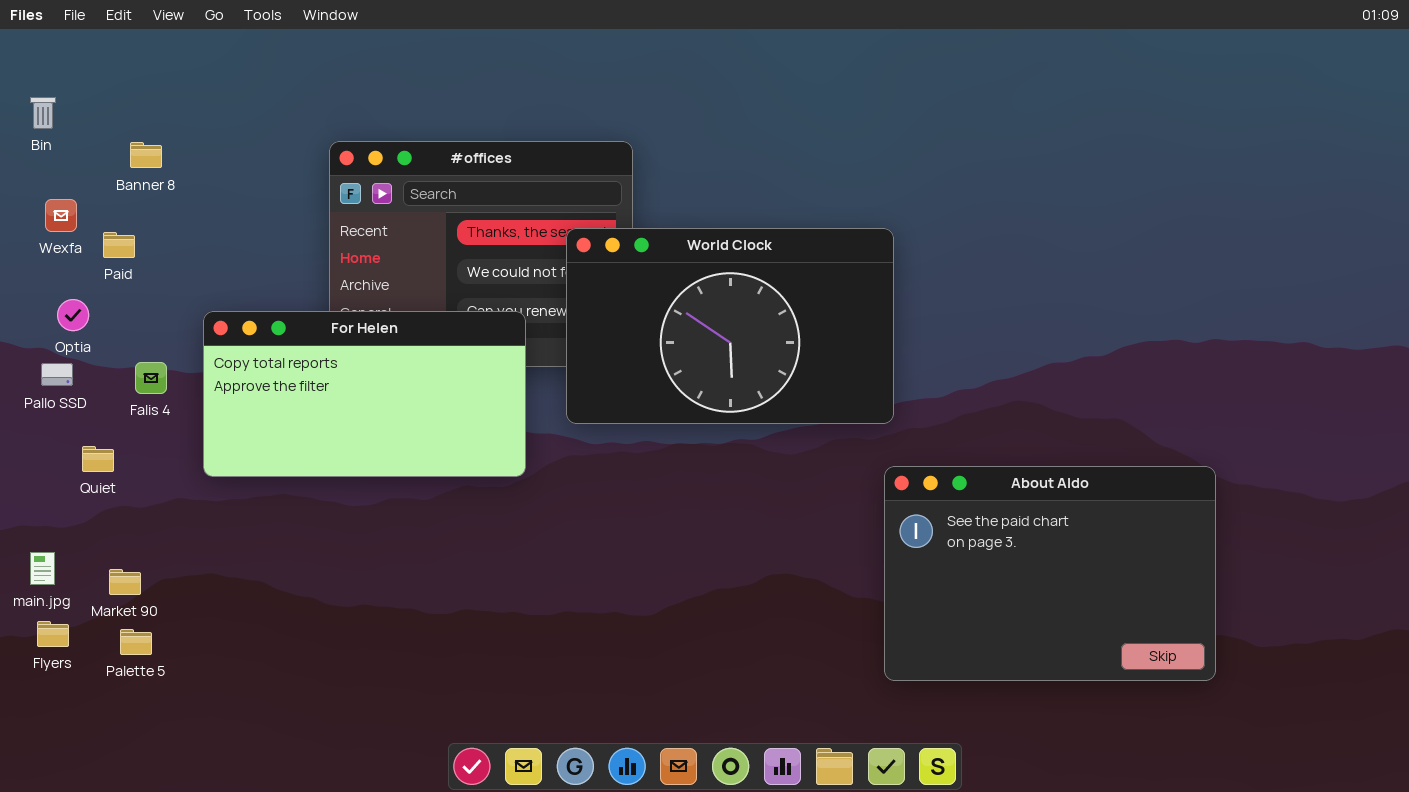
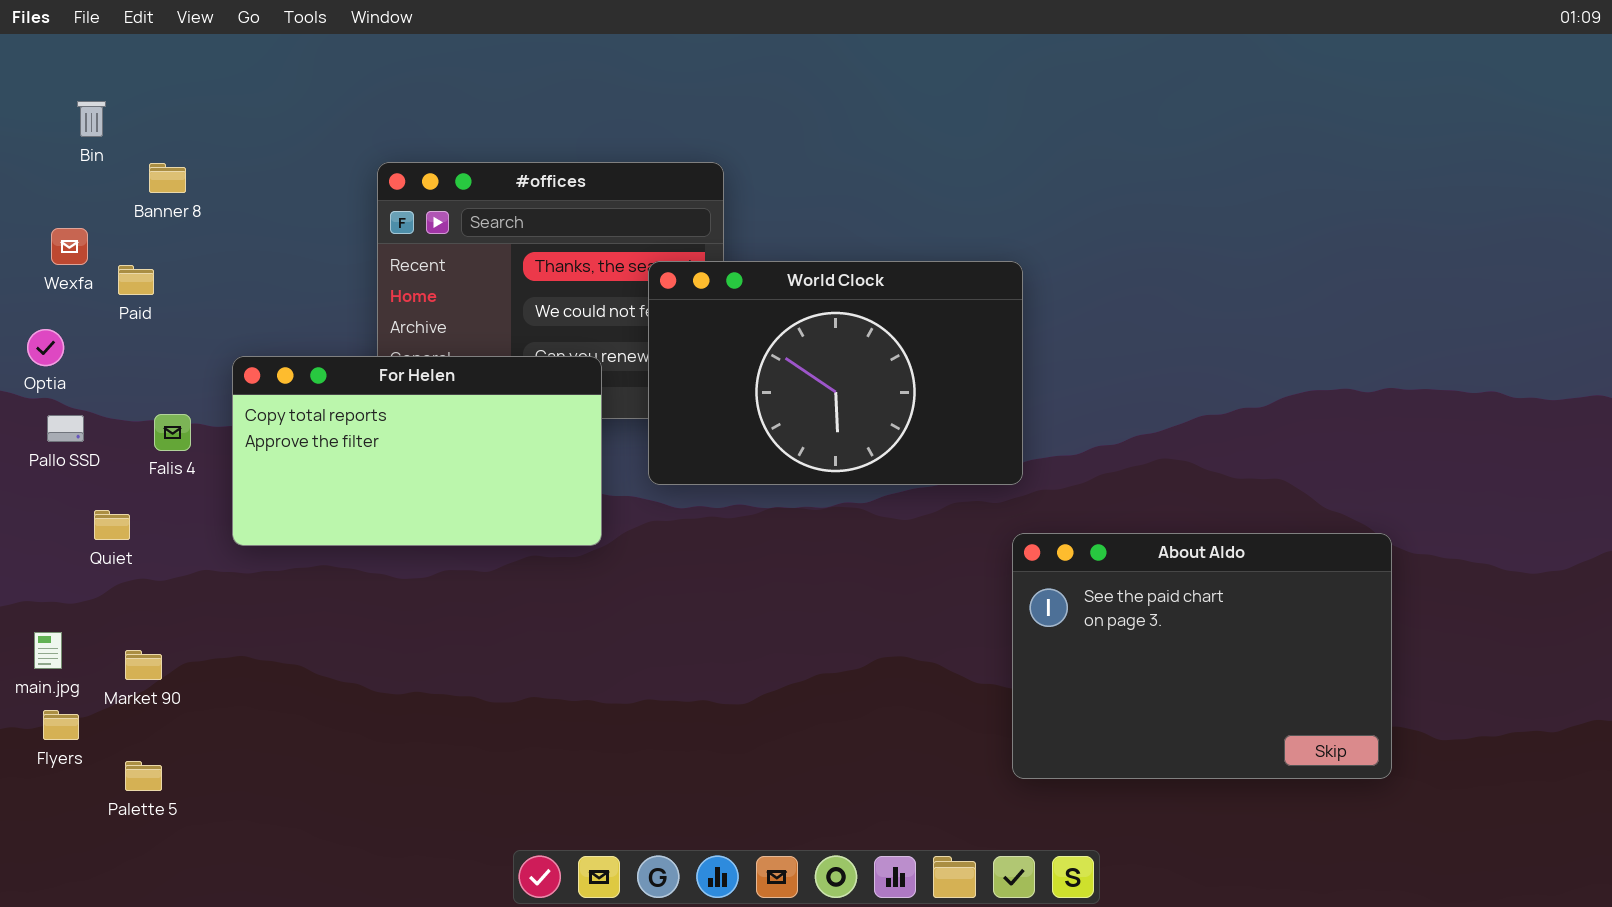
Bin: [30,97,56,129] -> [77,101,106,137], moved
Optia: [57,299,89,331] -> [27,329,64,366], moved
Palette 5: [120,629,152,655] -> [125,761,162,791], moved

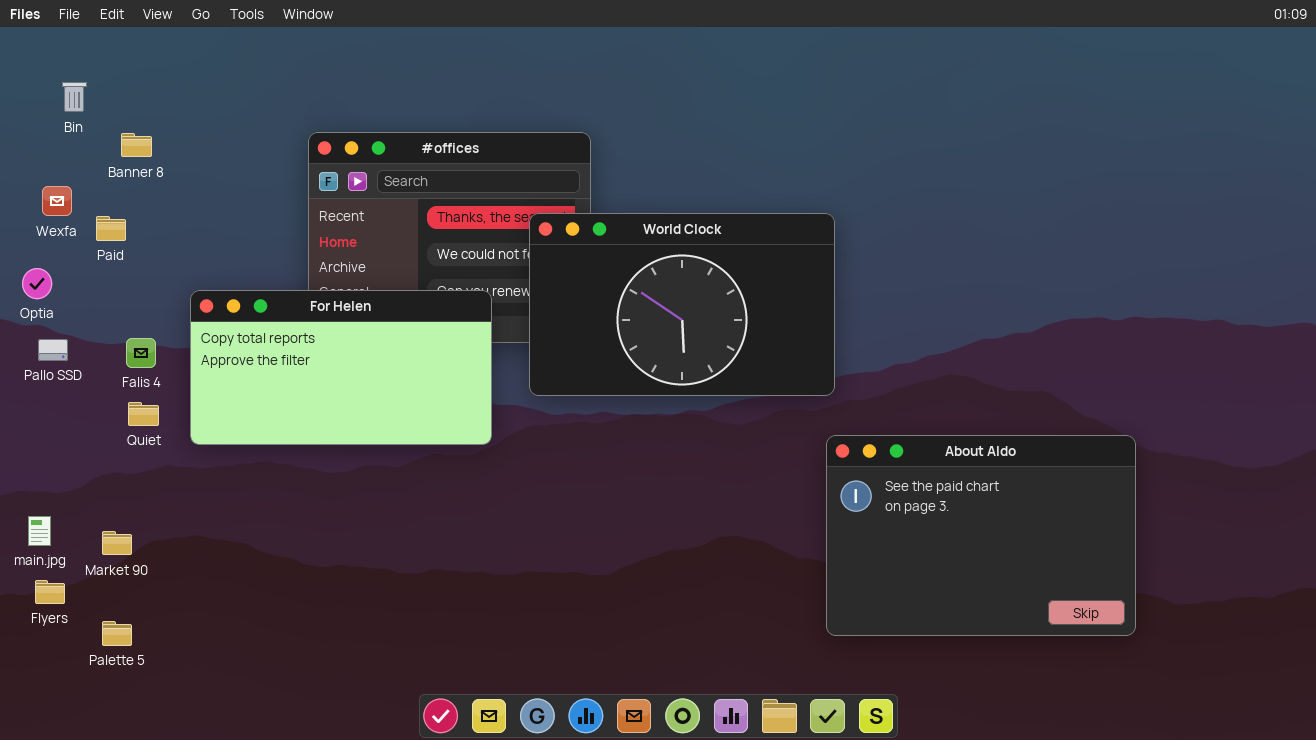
Quiet: [94,510,130,540] -> [128,402,159,426], moved

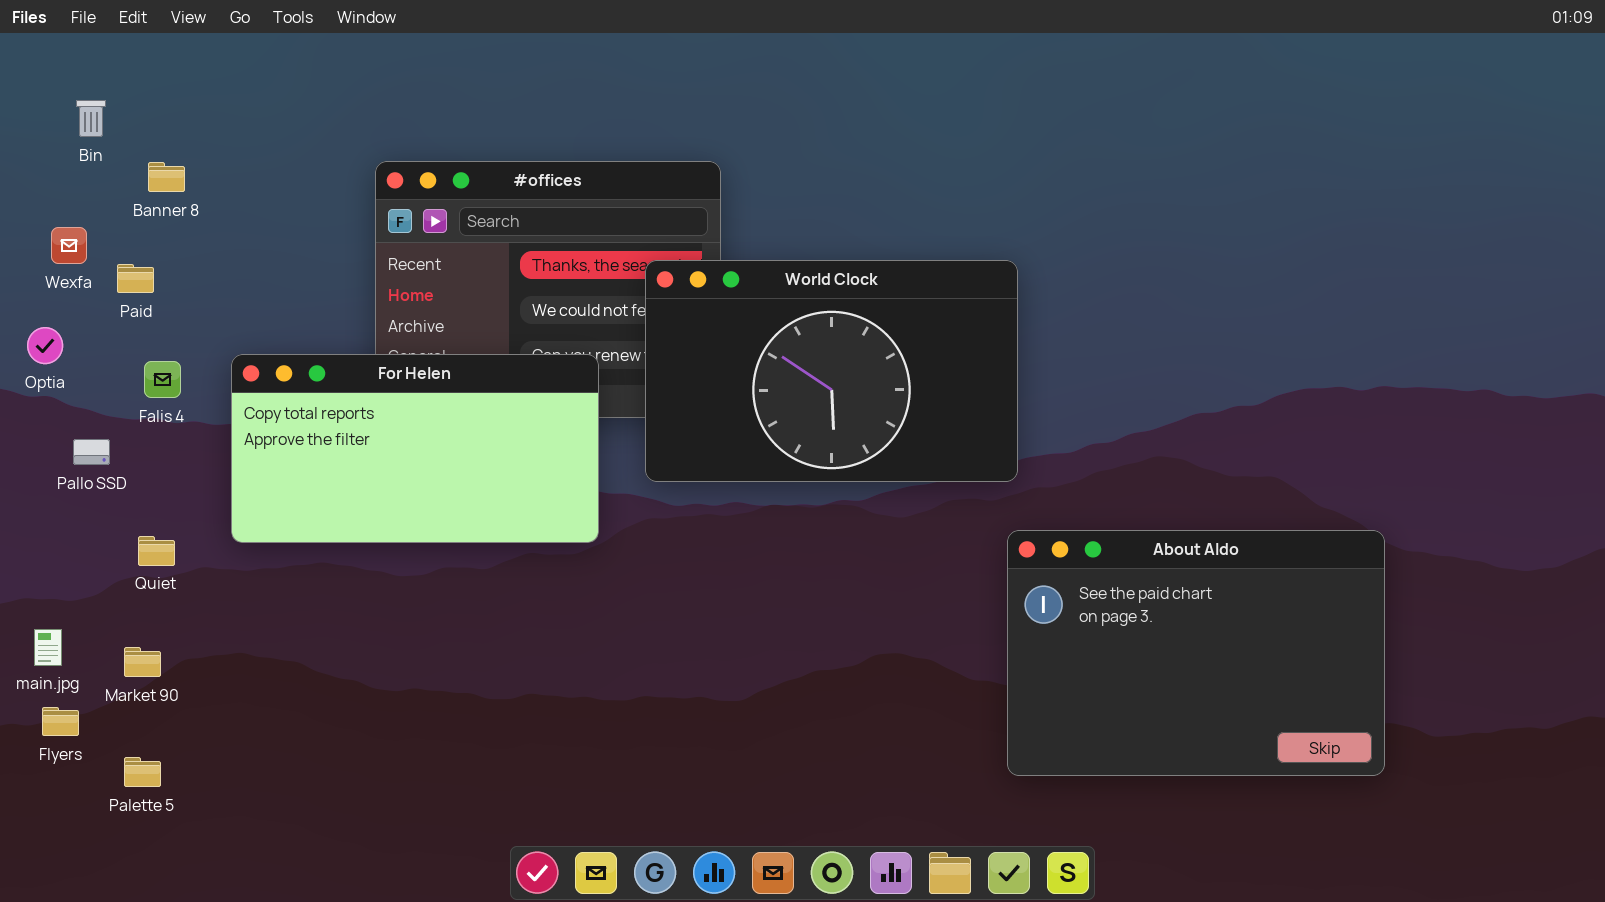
Falis 4: [126,338,156,368] -> [144,361,181,398], moved
Pallo SSD: [38,339,68,361] -> [73,439,110,465], moved
Quiet: [128,402,159,426] -> [138,536,175,566], moved

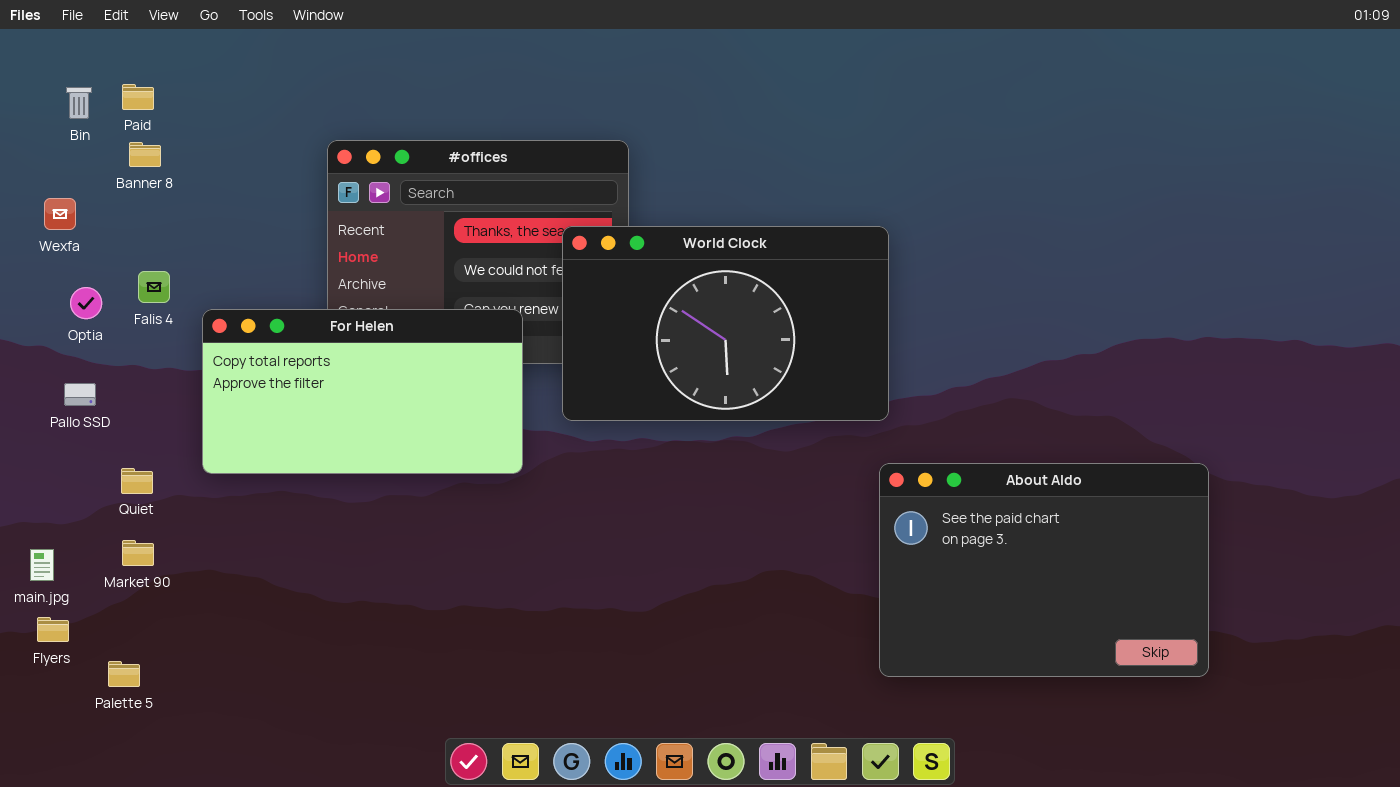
Paid: [117,264,154,293] -> [122,84,154,110], moved
Optia: [27,327,63,364] -> [70,287,102,319], moved
Falis 4: [144,361,181,398] -> [138,271,170,303], moved
Market 90: [124,647,161,677] -> [122,540,154,566], moved

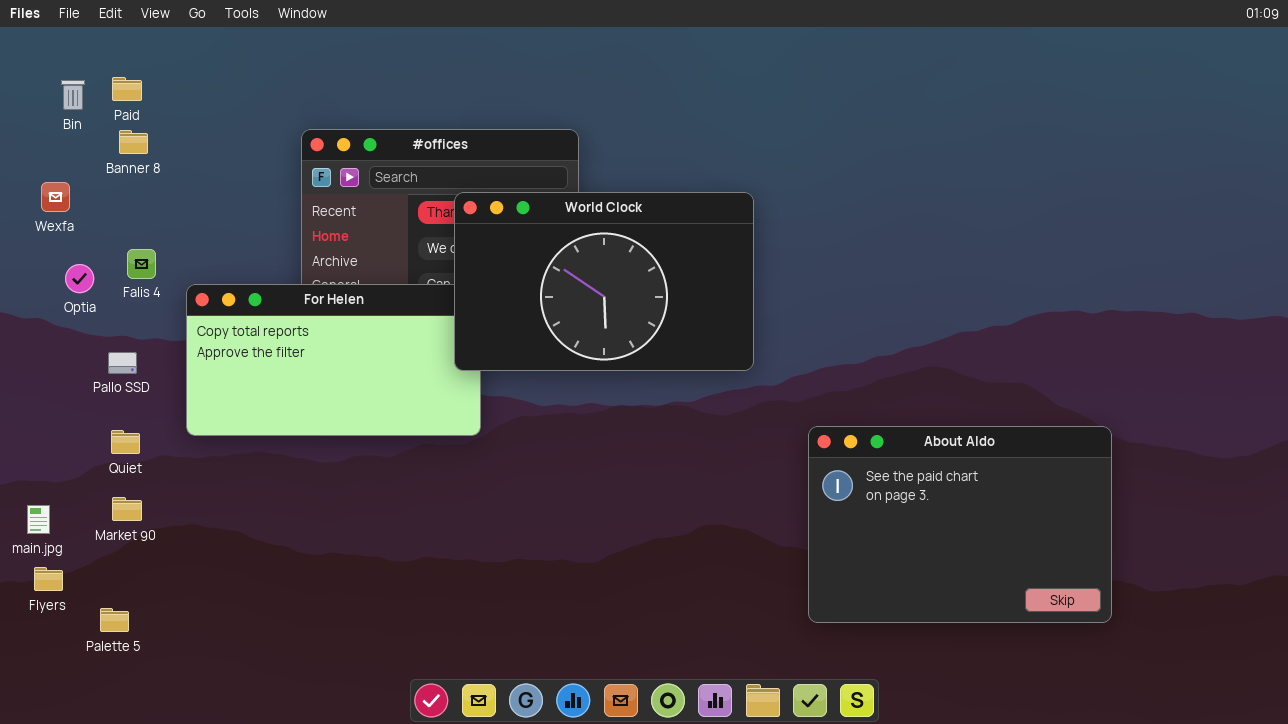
World Clock: [562,226,889,421] -> [454,192,754,371], moved
Pallo SSD: [64,383,96,406] -> [108,352,137,374], moved

